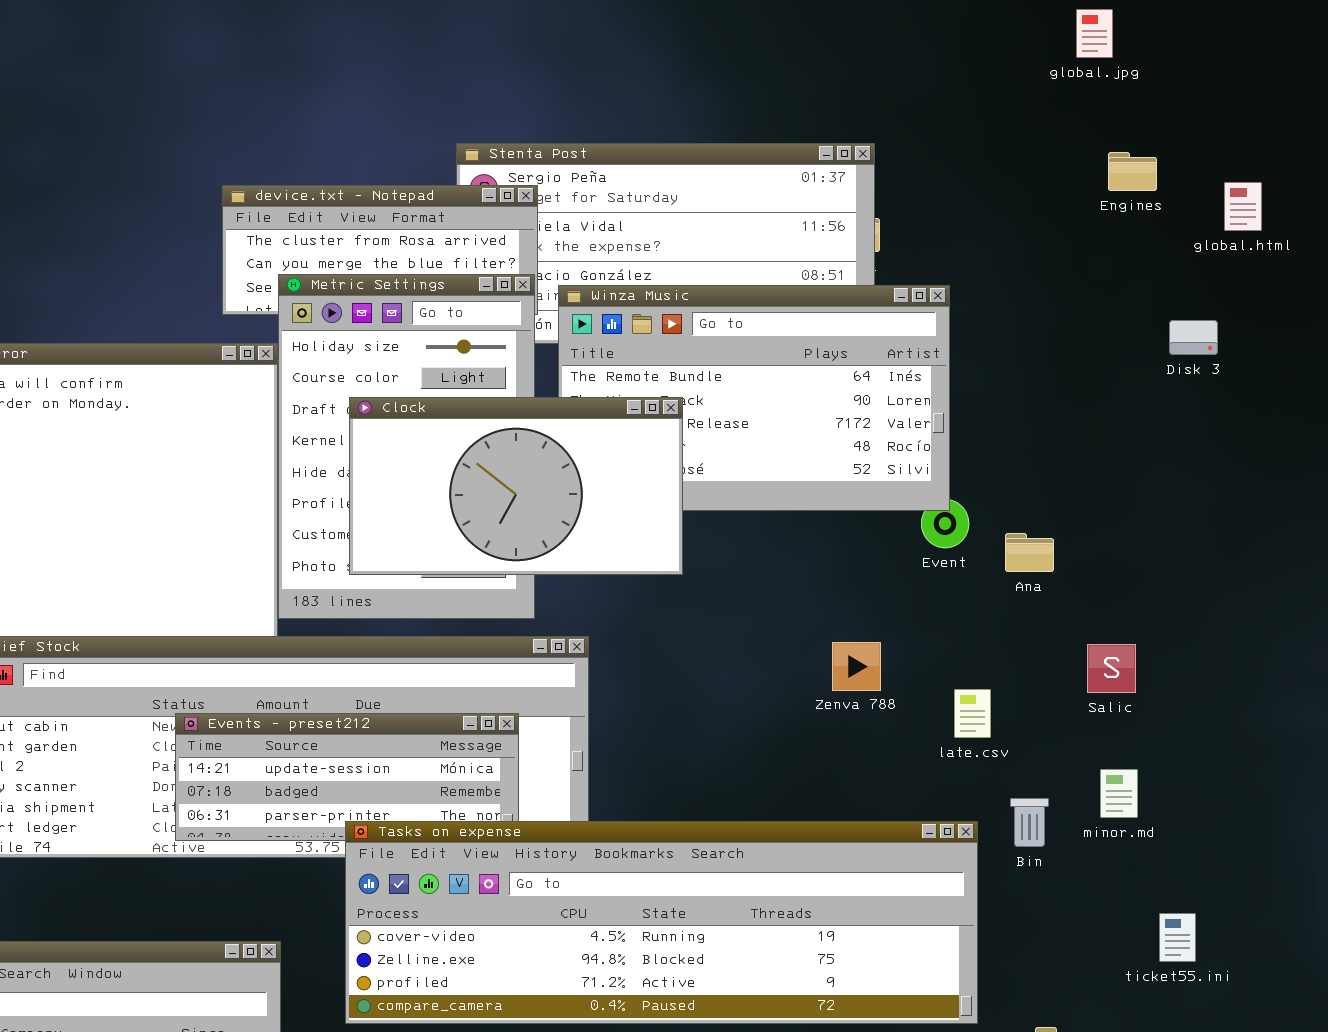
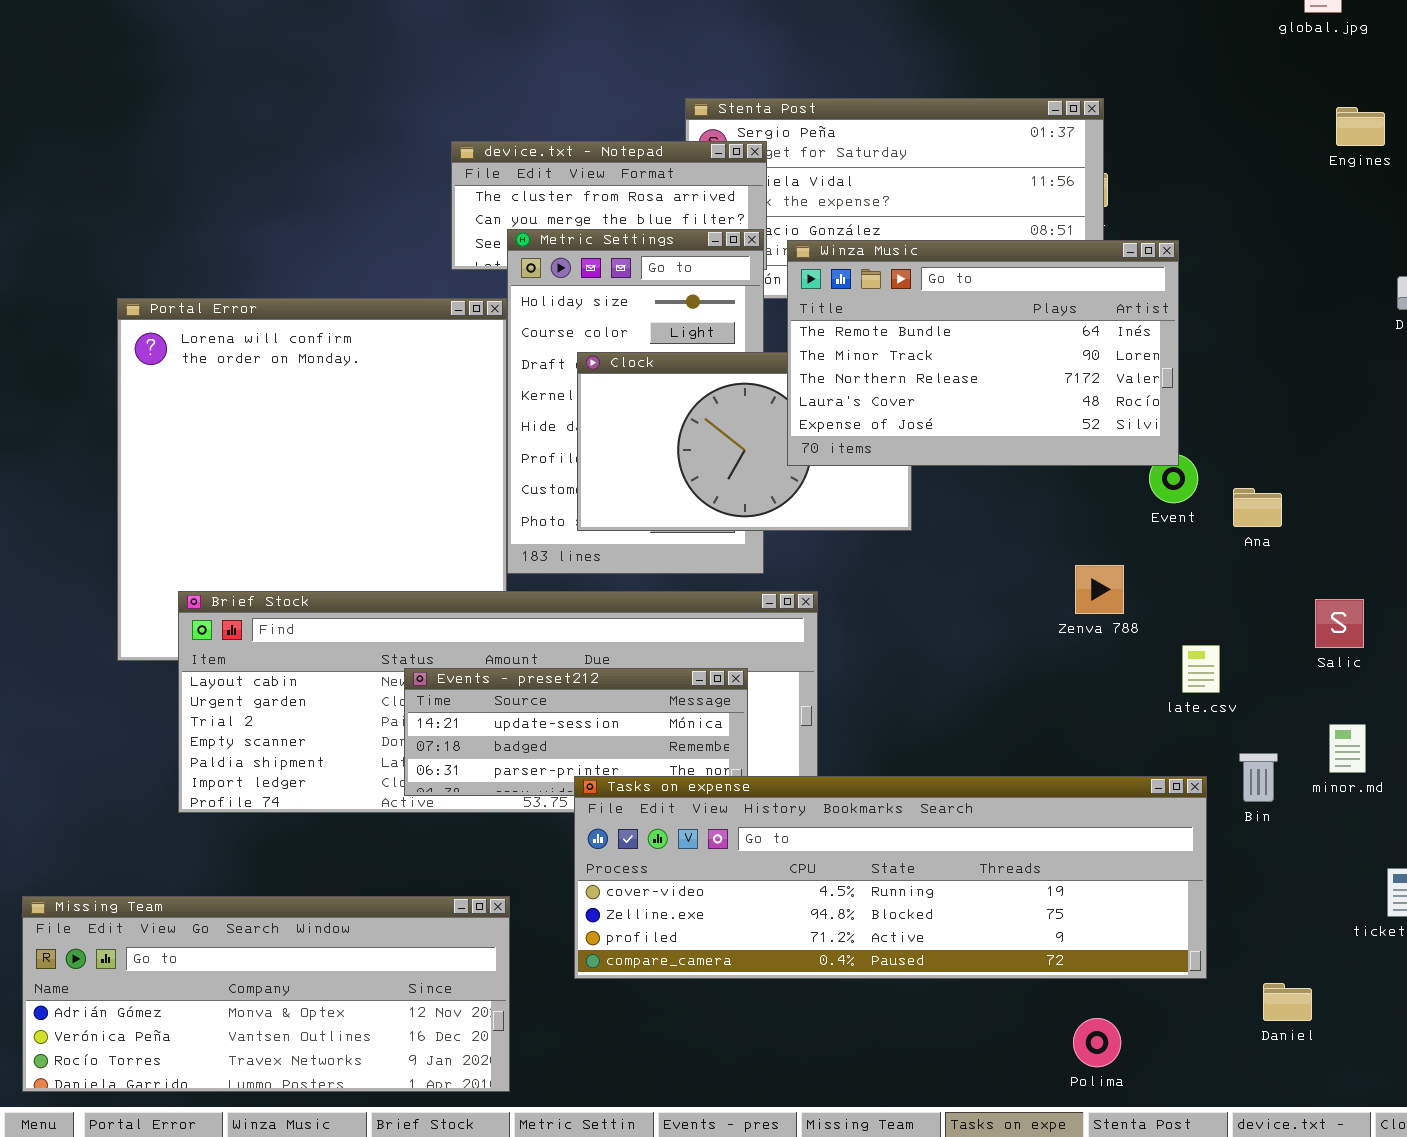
Winza Music: [558,285,950,511] -> [787,240,1179,466], raised
Zenva 788: [832,642,881,691] -> [1075,565,1124,614], moved

